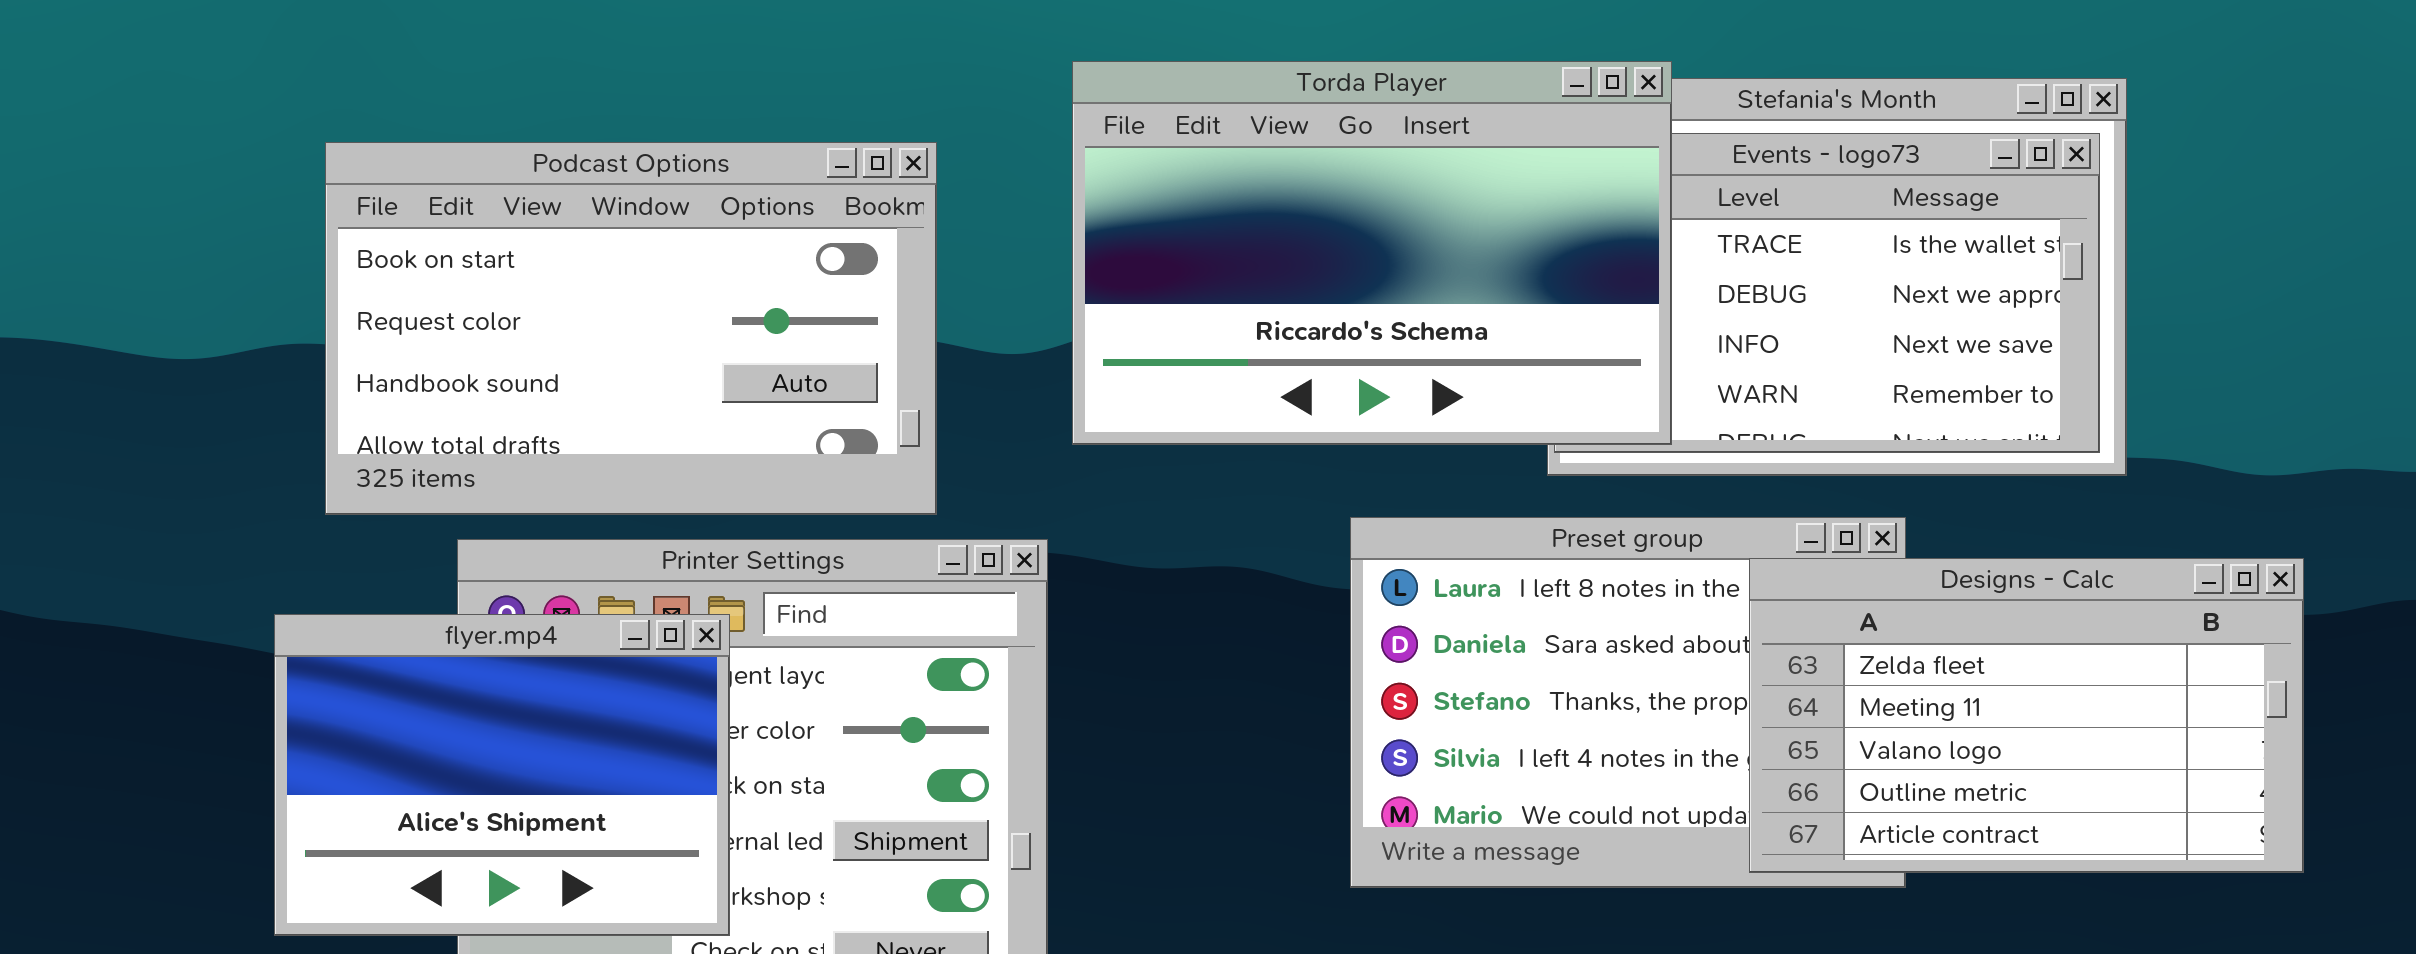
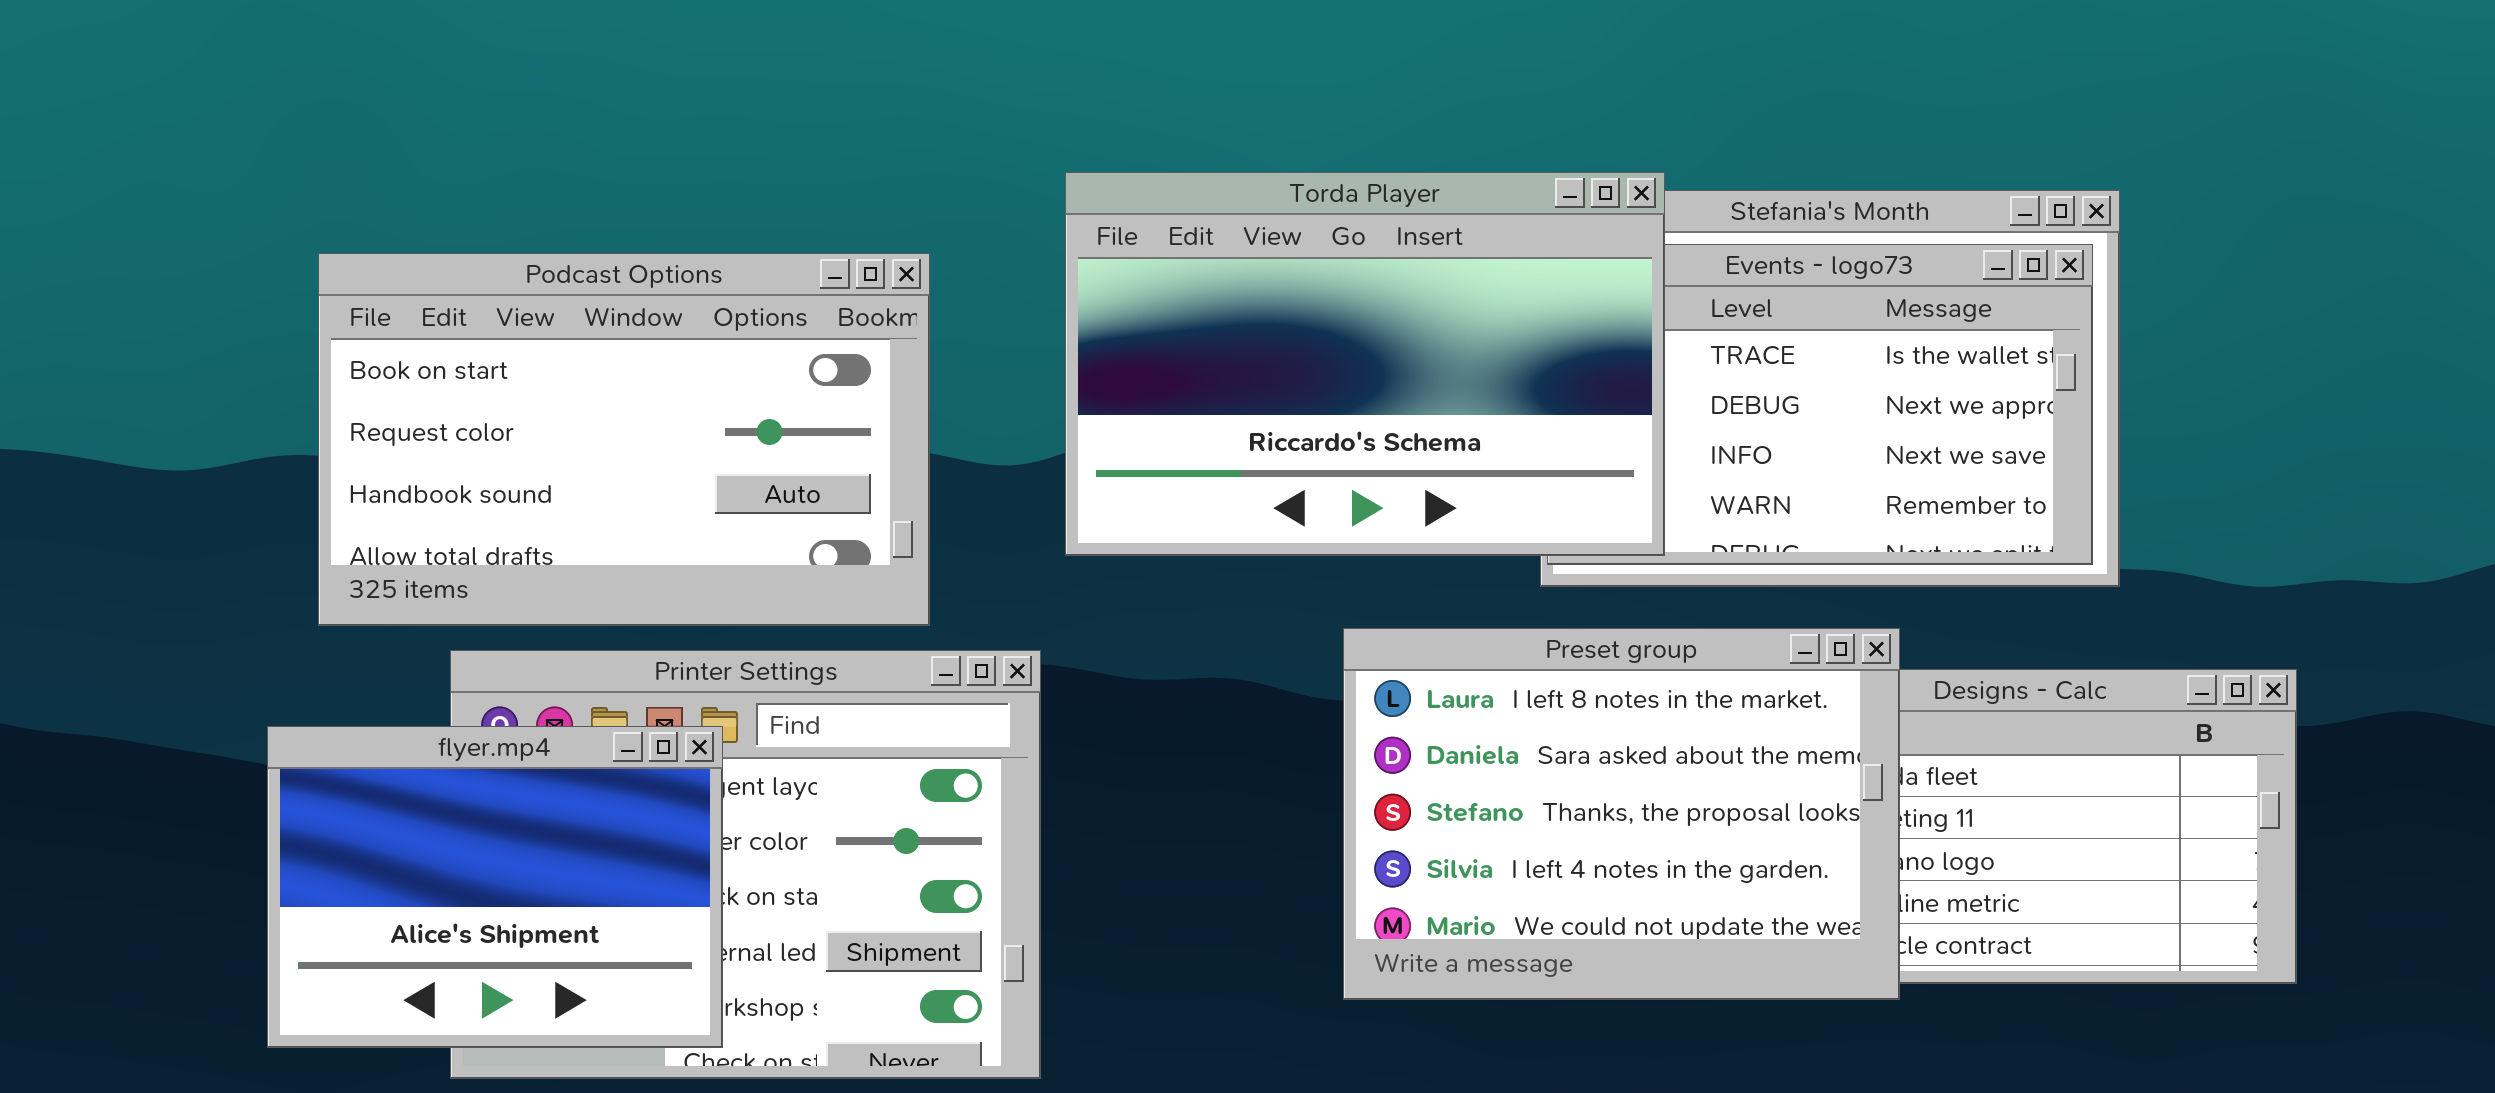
Preset group: [1350,517,1906,888] -> [1343,628,1900,1000], raised

